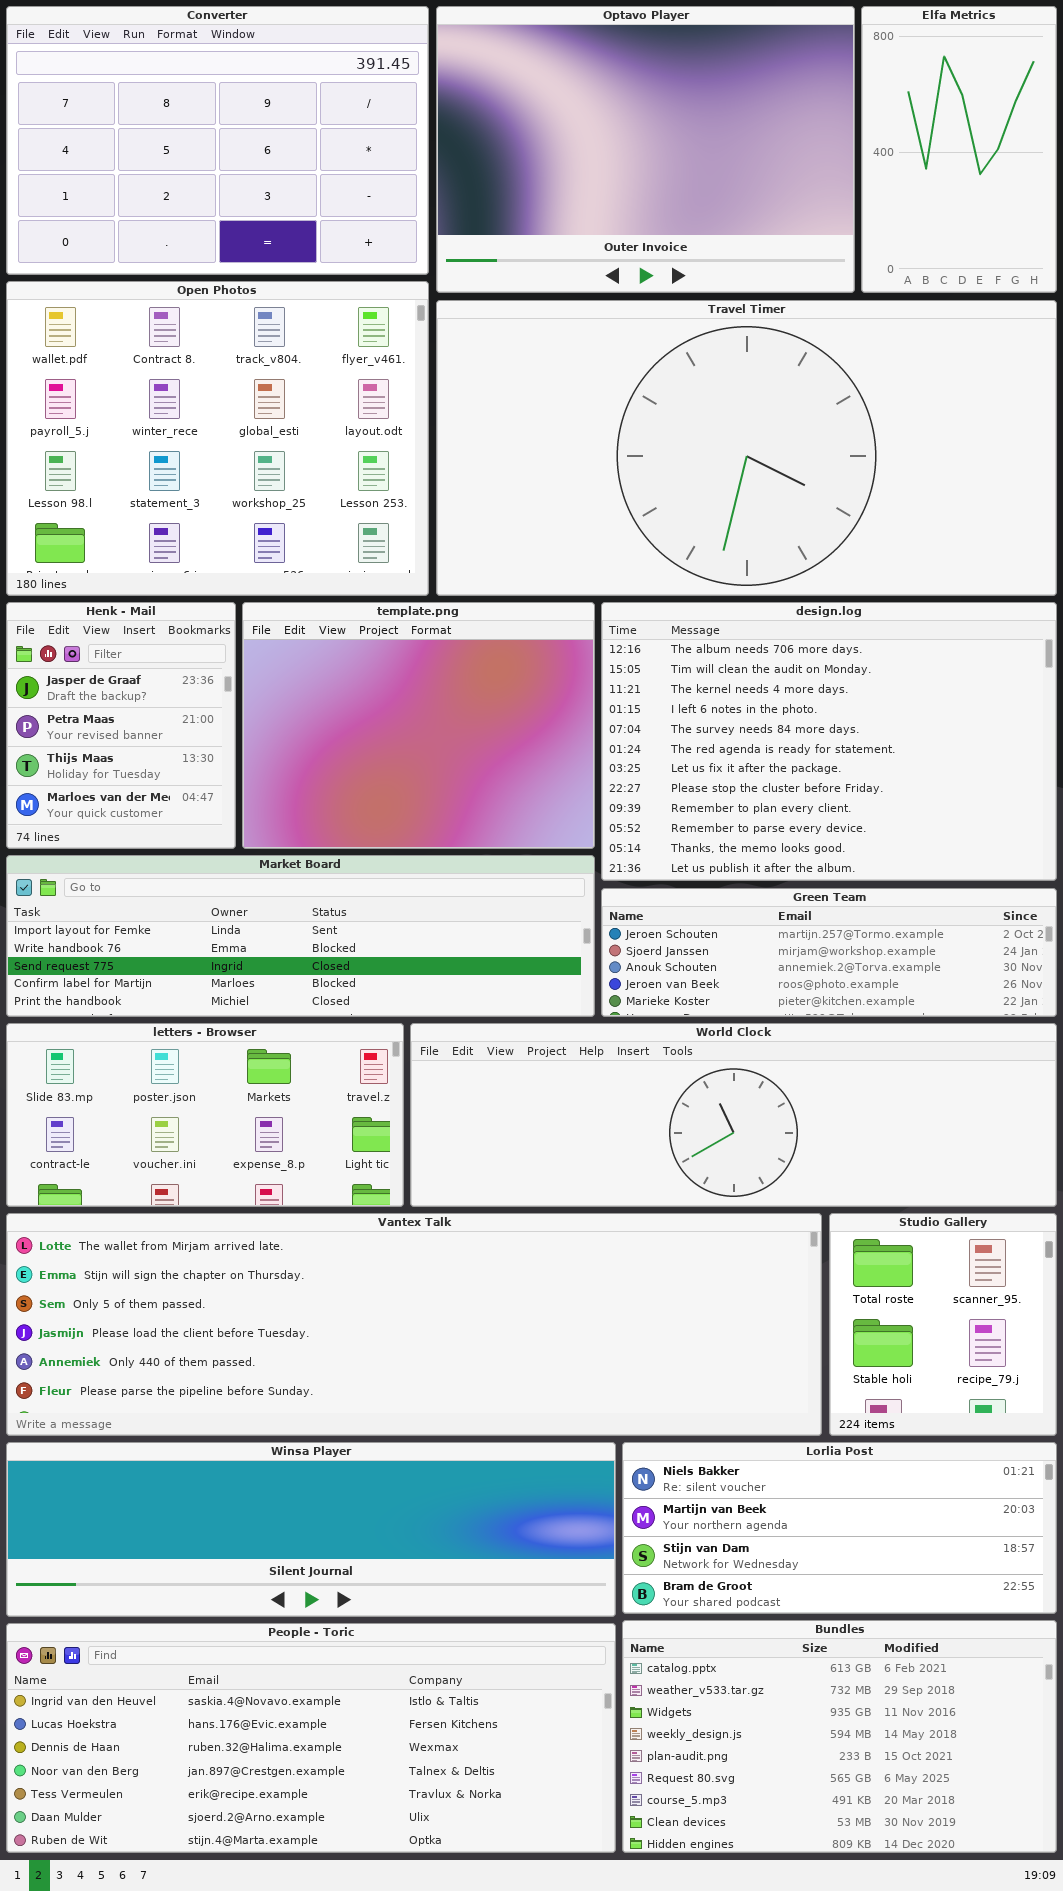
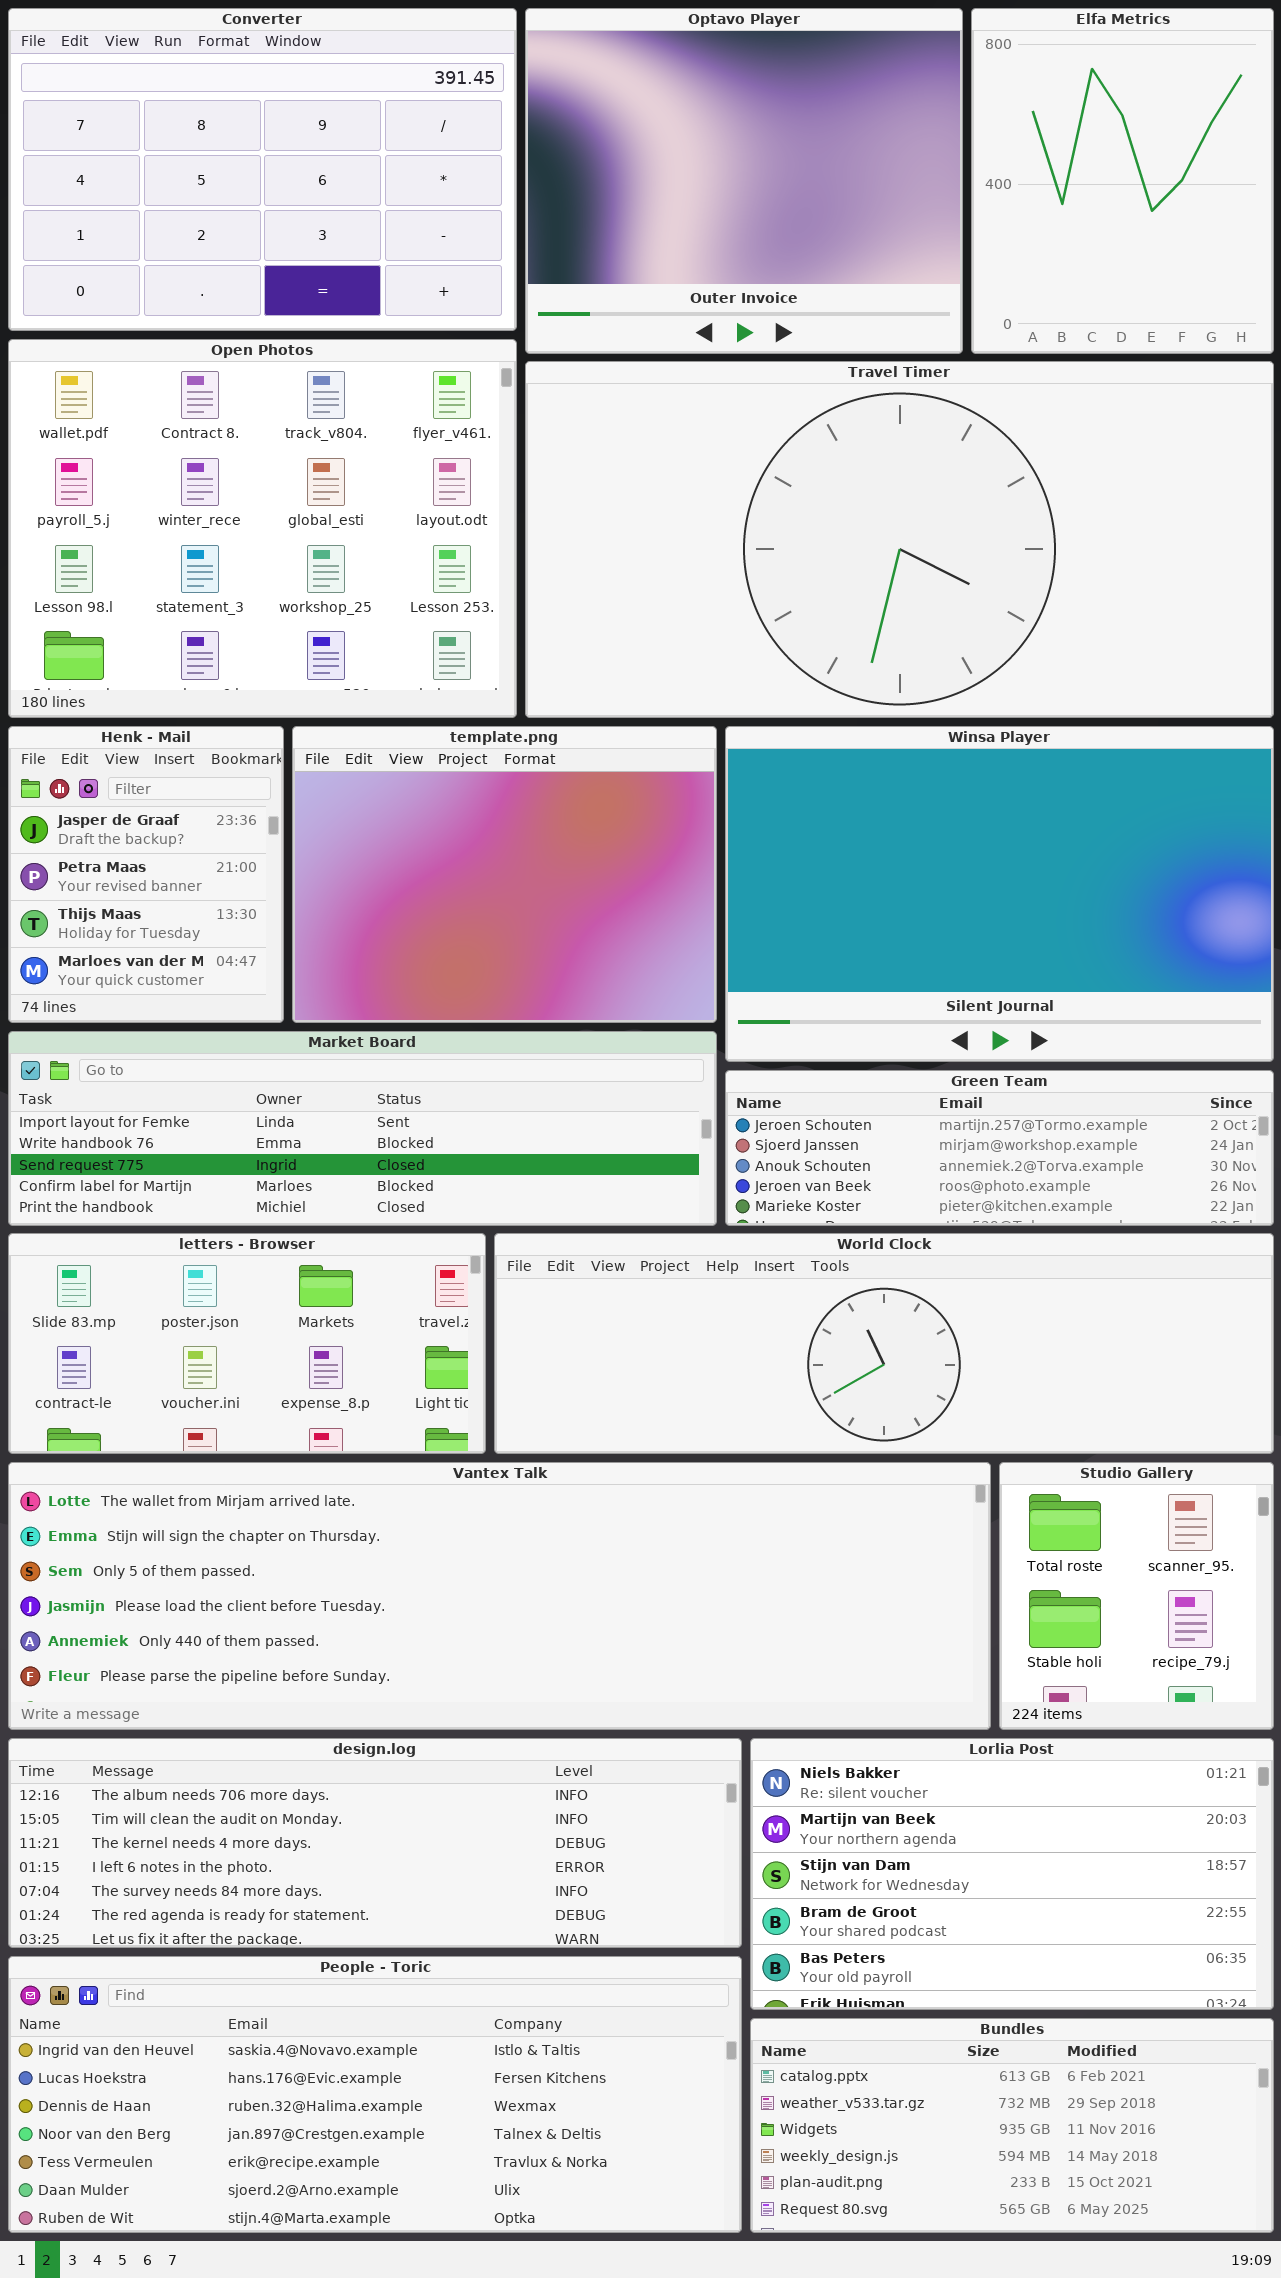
Optavo Player: [436,6,855,293] -> [525,8,963,354], resized
Elfa Metrics: [861,6,1057,293] -> [971,8,1274,354], resized
design.log: [601,602,1057,881] -> [8,1738,742,1948], moved, resized
Winsa Player: [6,1442,616,1617] -> [725,726,1274,1062], moved, resized
Lorlia Post: [622,1442,1057,1614] -> [750,1738,1274,2010], resized
Bundles: [622,1620,1057,1853] -> [750,2018,1274,2233], resized

